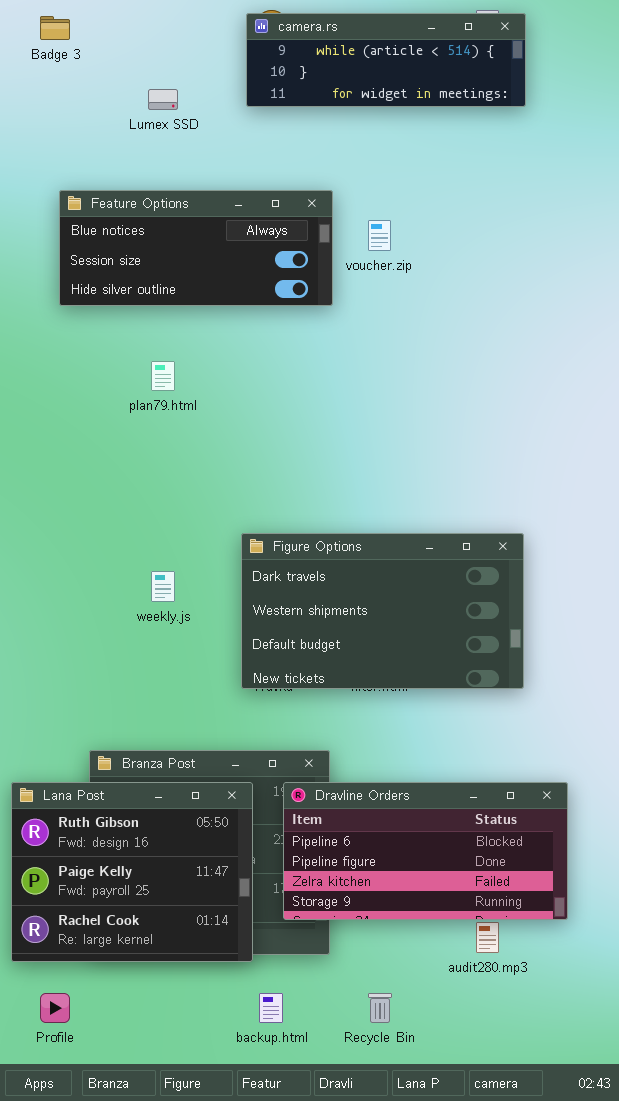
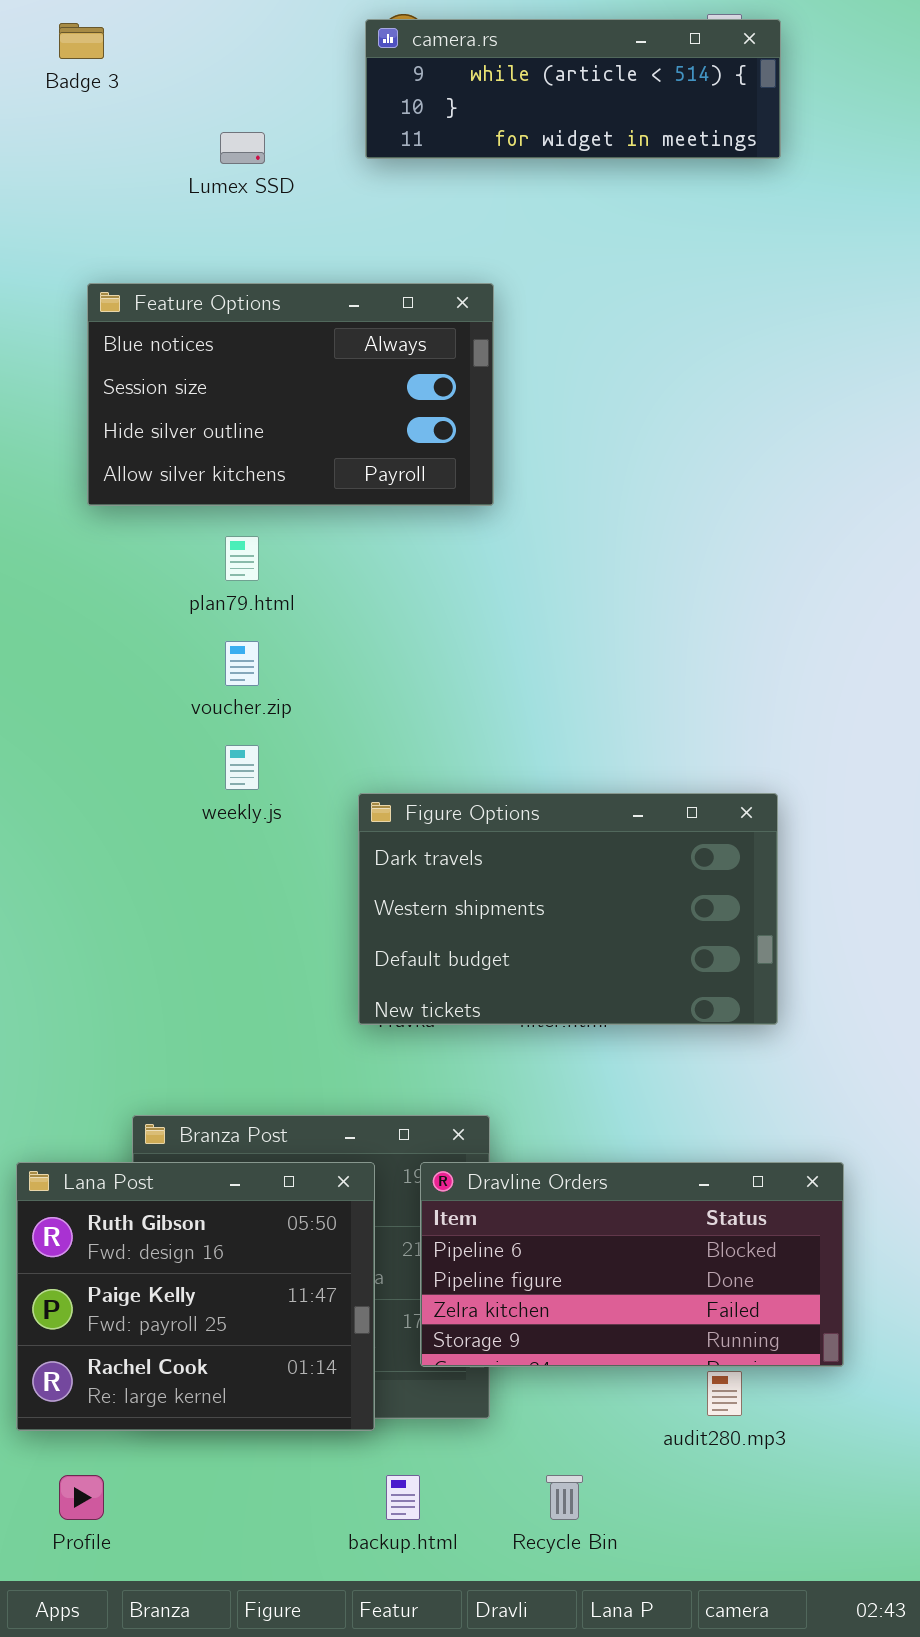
Feature Options: [59,190,333,306] -> [87,283,494,506], resized
voucher.zip: [368,220,391,251] -> [225,641,259,686], moved
weekly.js: [151,571,175,602] -> [225,745,259,790], moved

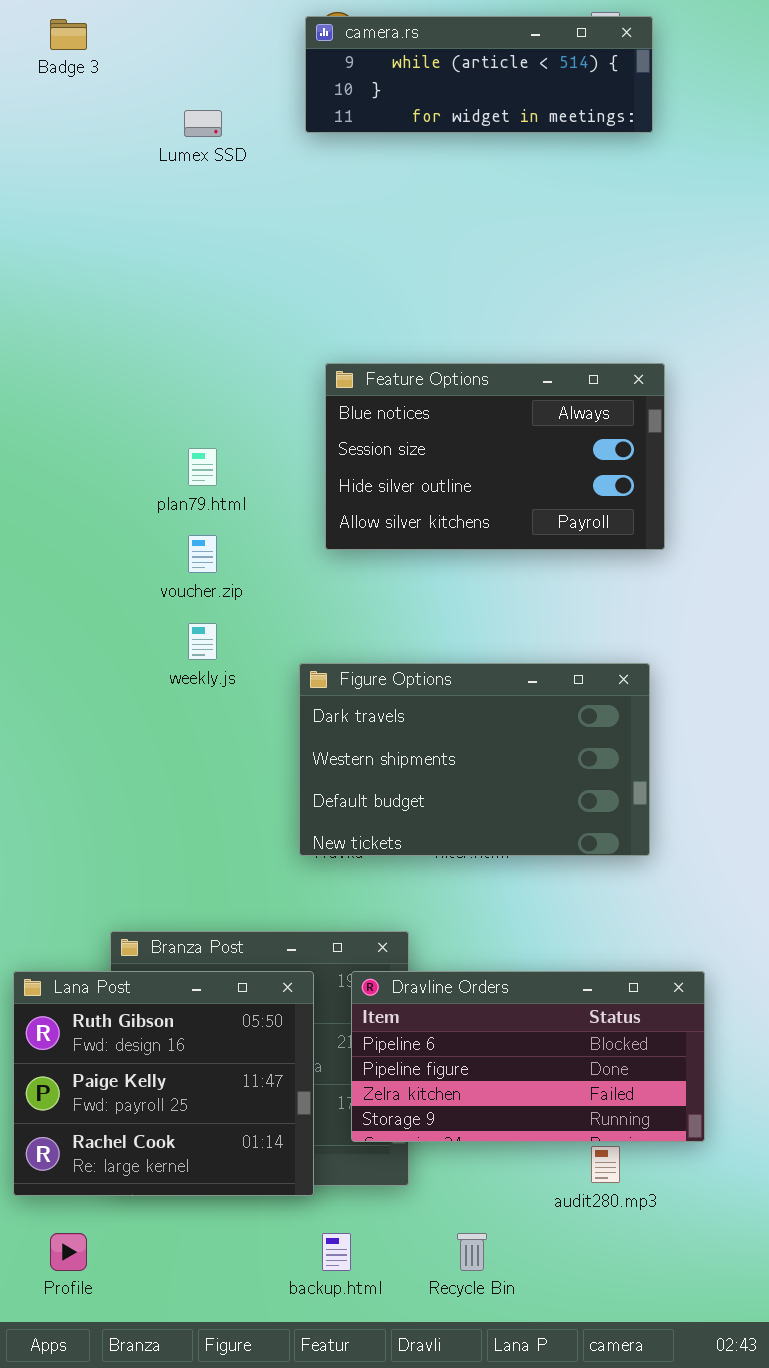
Feature Options: [87,283,494,506] -> [325,363,665,550], moved

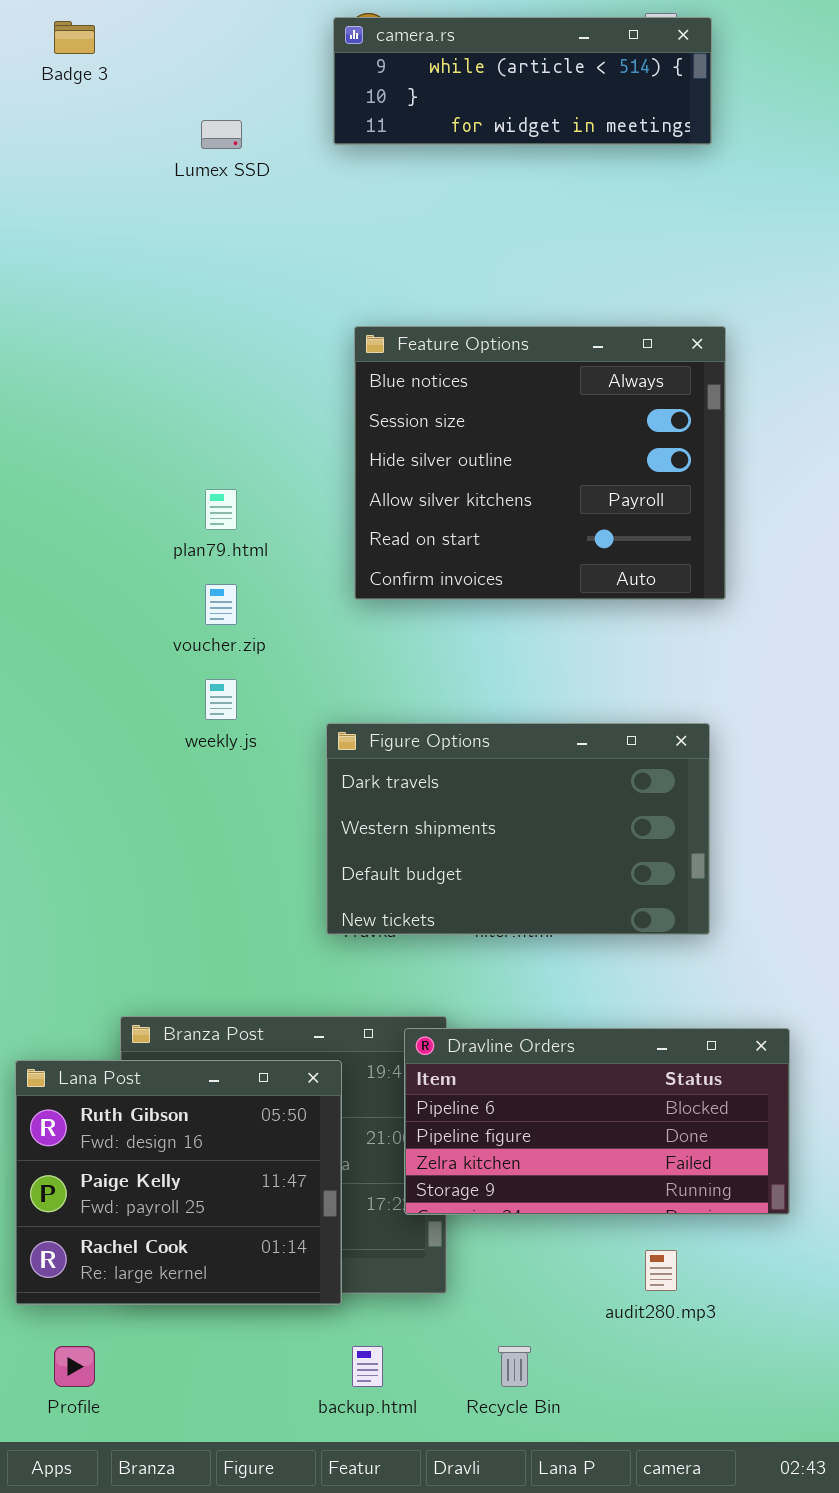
Feature Options: [325,363,665,550] -> [354,326,726,600], resized
Dravline Orders: [351,971,705,1142] -> [404,1028,790,1215], moved

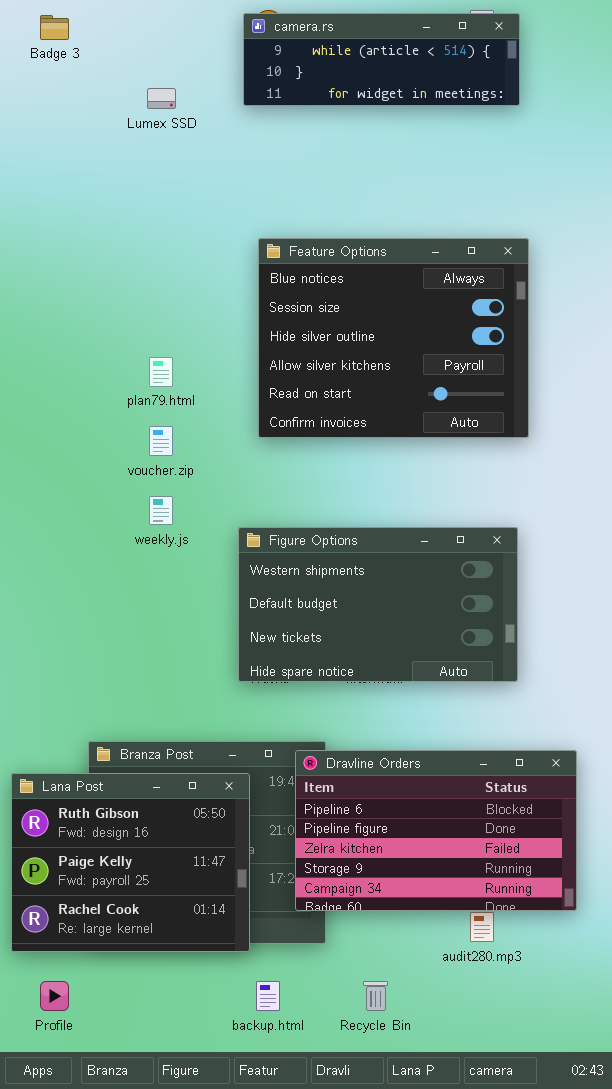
Figure Options: [326,723,710,935] -> [238,527,518,682], scrolled down 1 row
Dravline Orders: [404,1028,790,1215] -> [295,750,577,911], resized

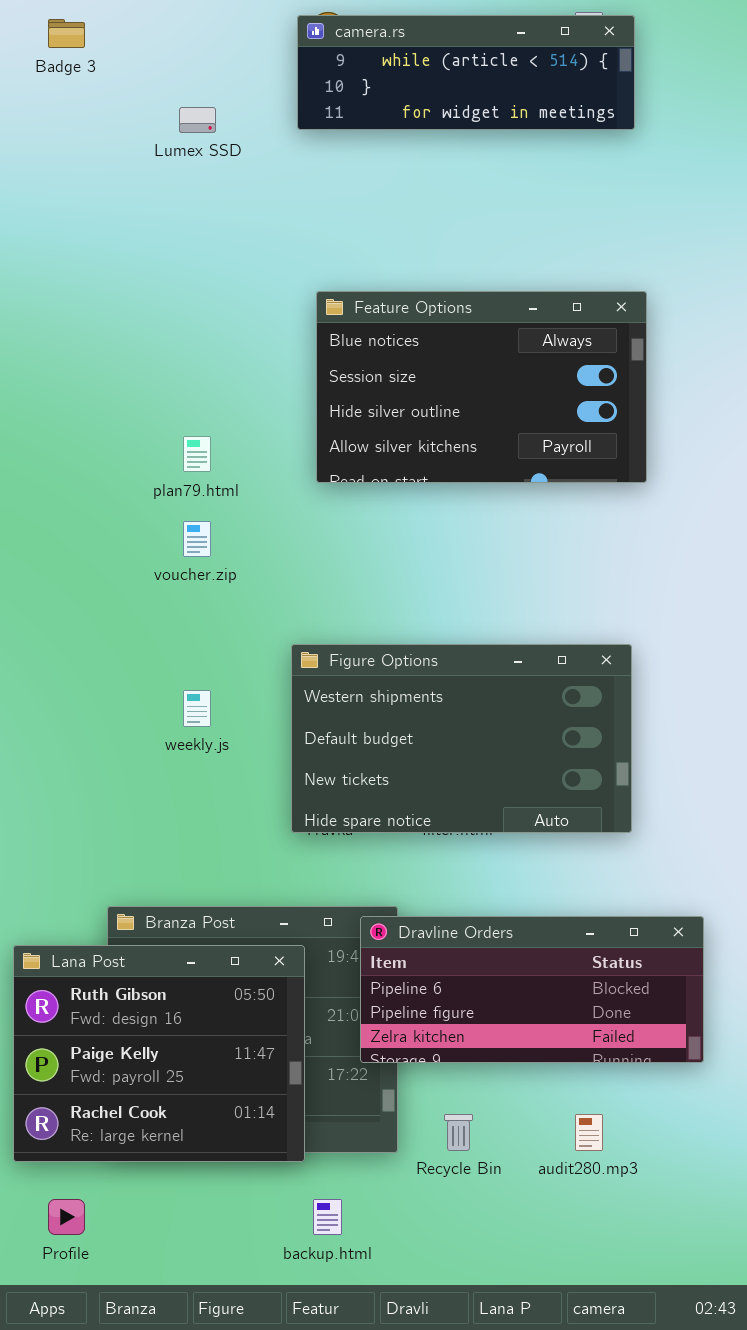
Feature Options: [258,238,529,438] -> [316,291,647,483], resized
weekly.js: [149,496,173,525] -> [183,690,211,727], moved
Dravline Orders: [295,750,577,911] -> [360,916,704,1063], resized
Recycle Bin: [363,981,388,1011] -> [444,1114,473,1151], moved

